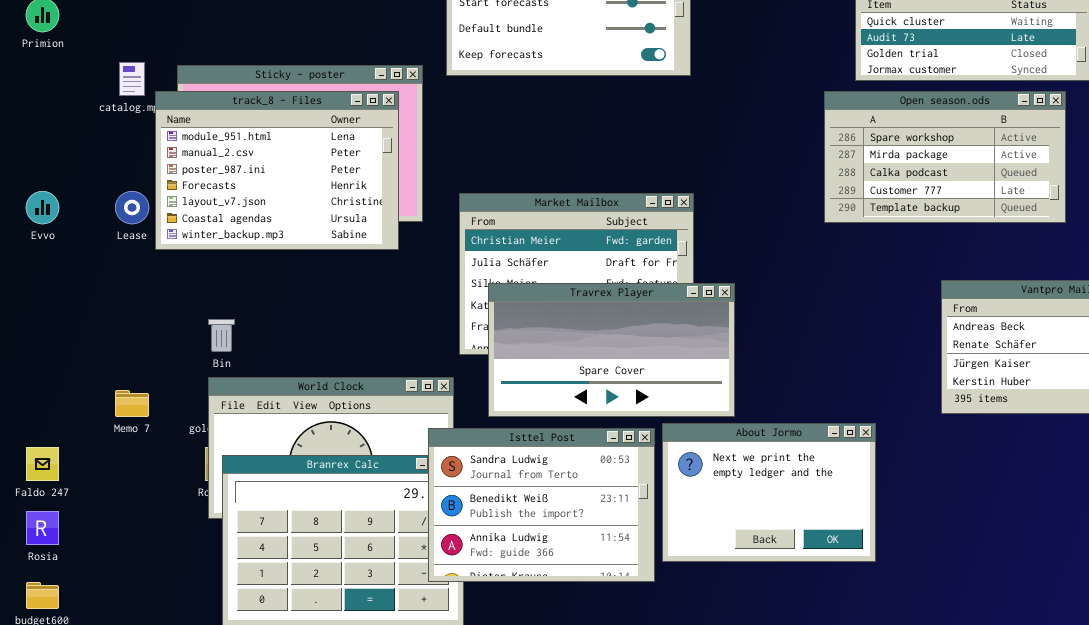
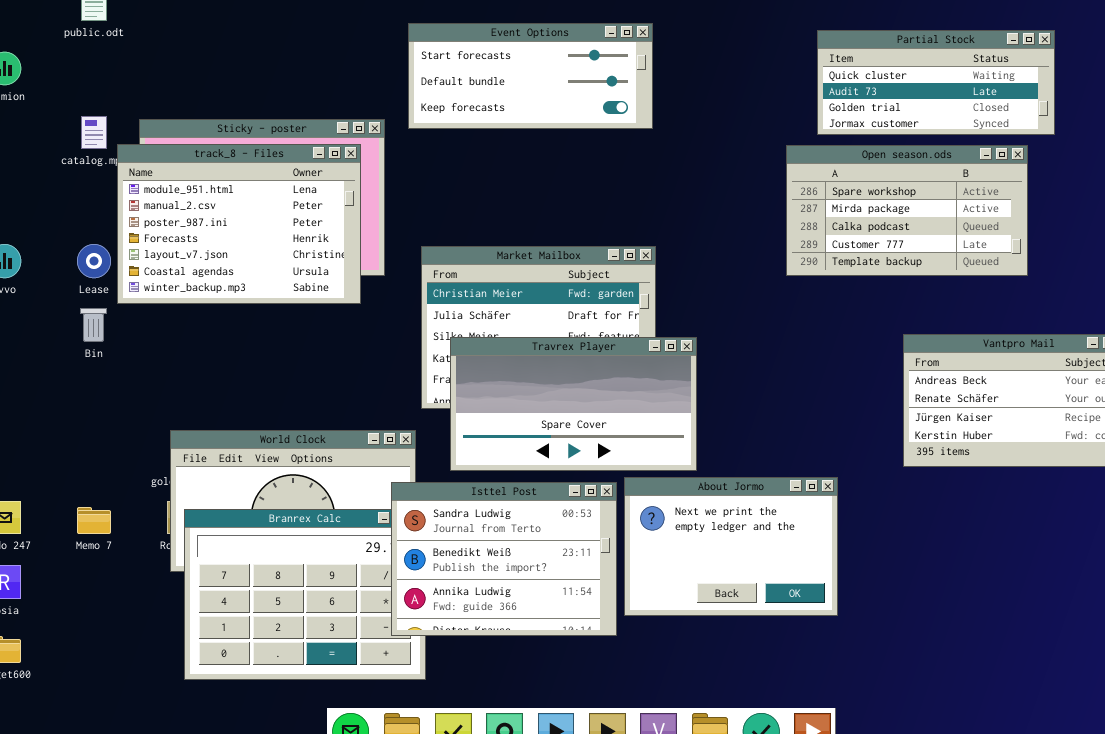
Bin: [208,319,235,352] -> [80,308,107,342], moved
Memo 7: [115,390,149,417] -> [77,507,111,534], moved

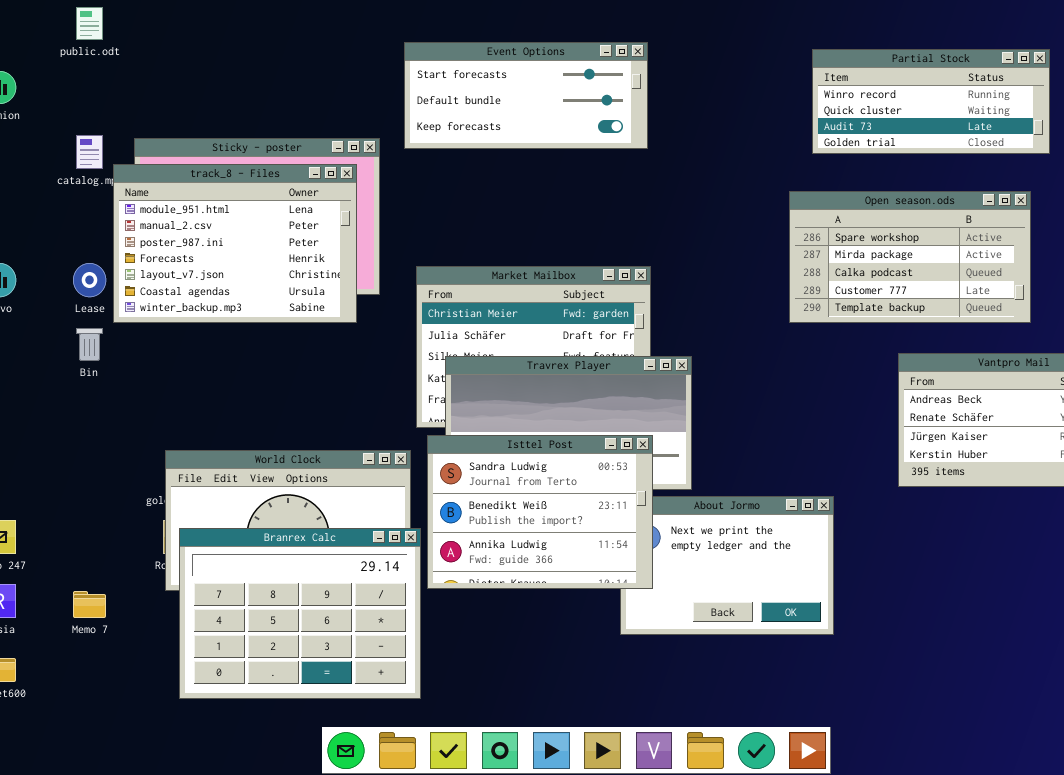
Partial Stock: [817,30,1055,135] -> [812,49,1050,154], scrolled up 1 row
Open season.ods: [786,145,1028,276] -> [789,191,1031,323], moved
Isttel Post: [391,482,617,636] -> [427,435,653,589], moved
Memo 7: [77,507,111,534] -> [73,591,106,618], moved

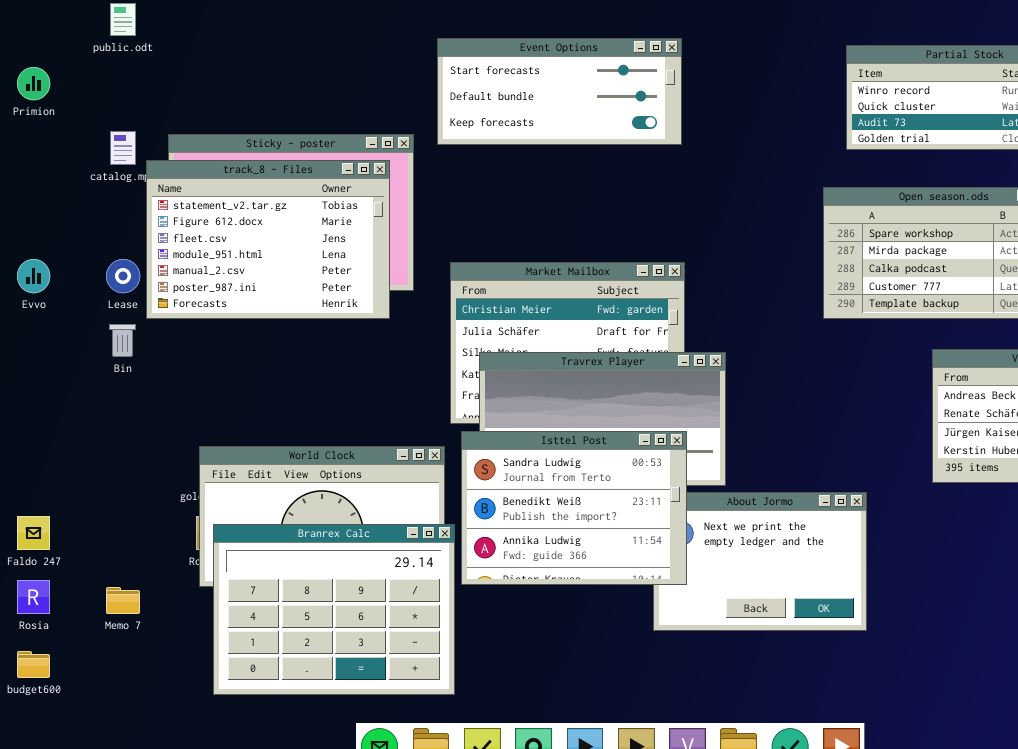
track_8 - Files: [113,164,357,323] -> [146,160,390,319], scrolled up 3 rows

